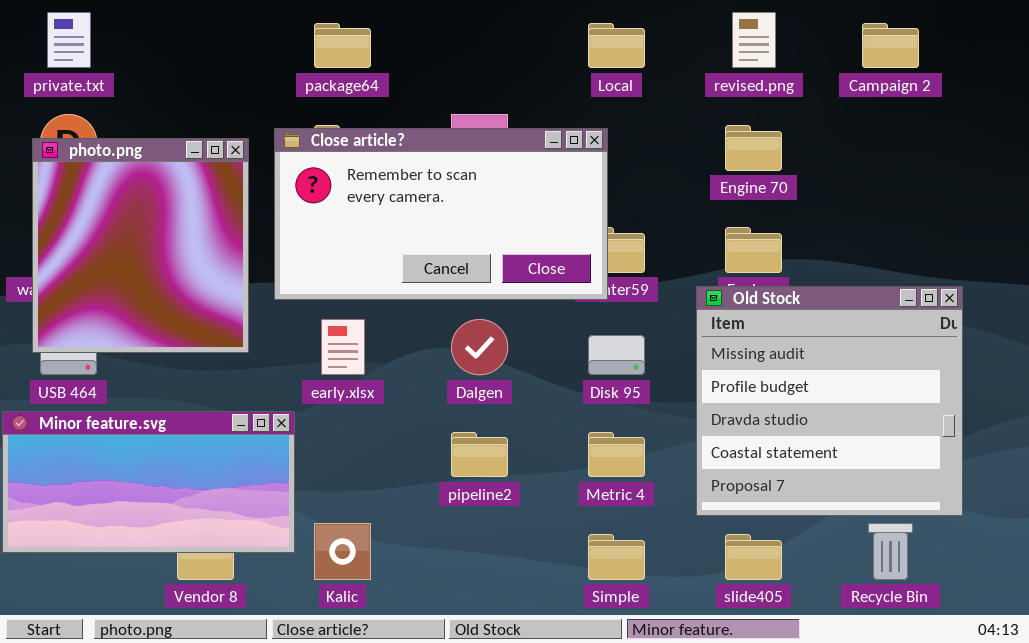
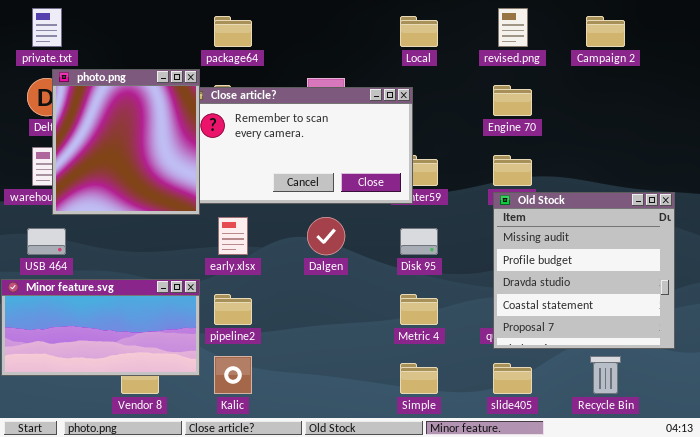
photo.png: [32,138,249,353] -> [52,69,200,215], moved
Old Stock: [696,286,963,516] -> [493,192,675,349], moved
pipeline2: [451,432,508,477] -> [214,294,252,325], moved

